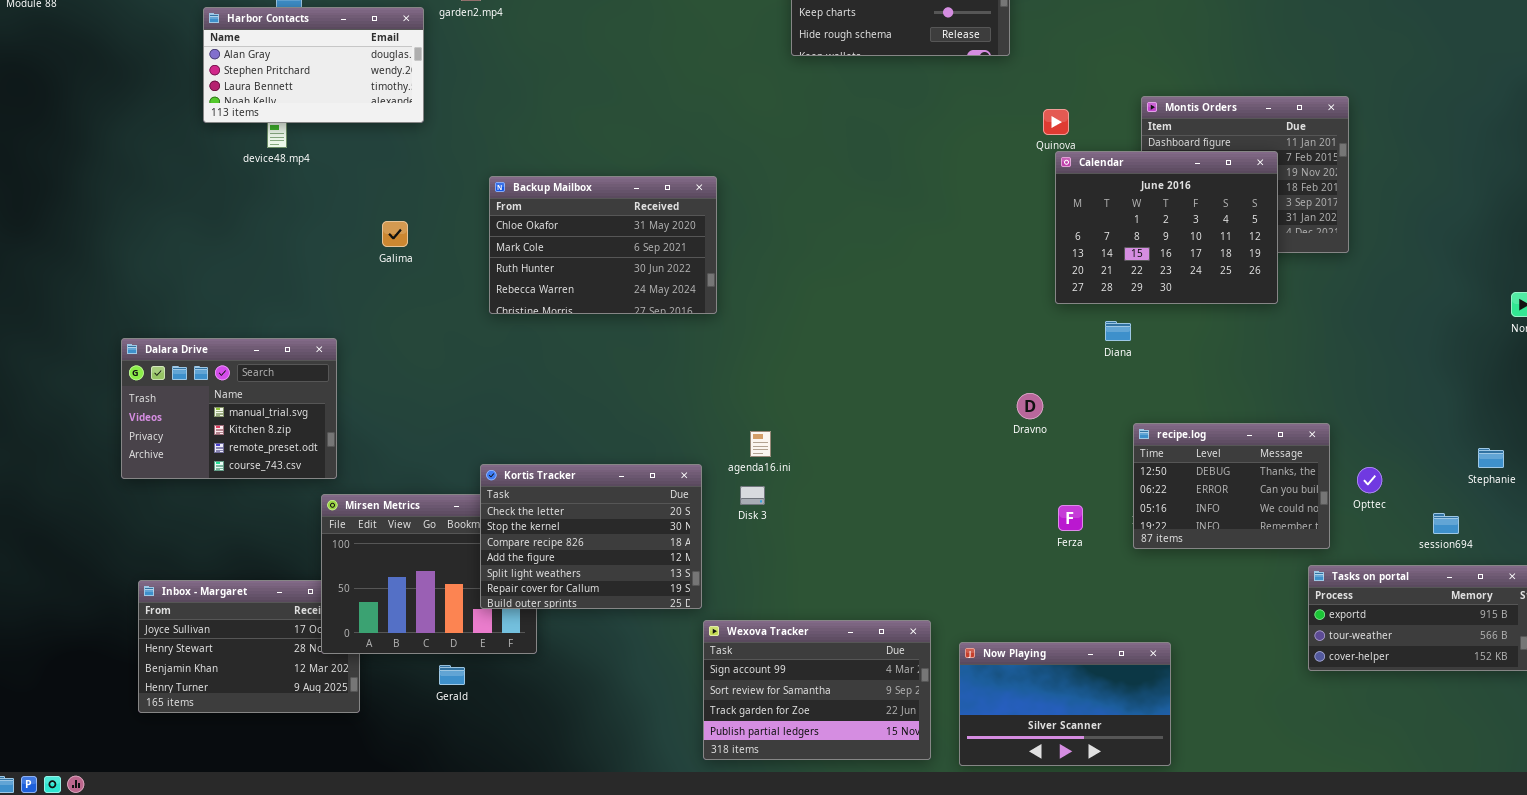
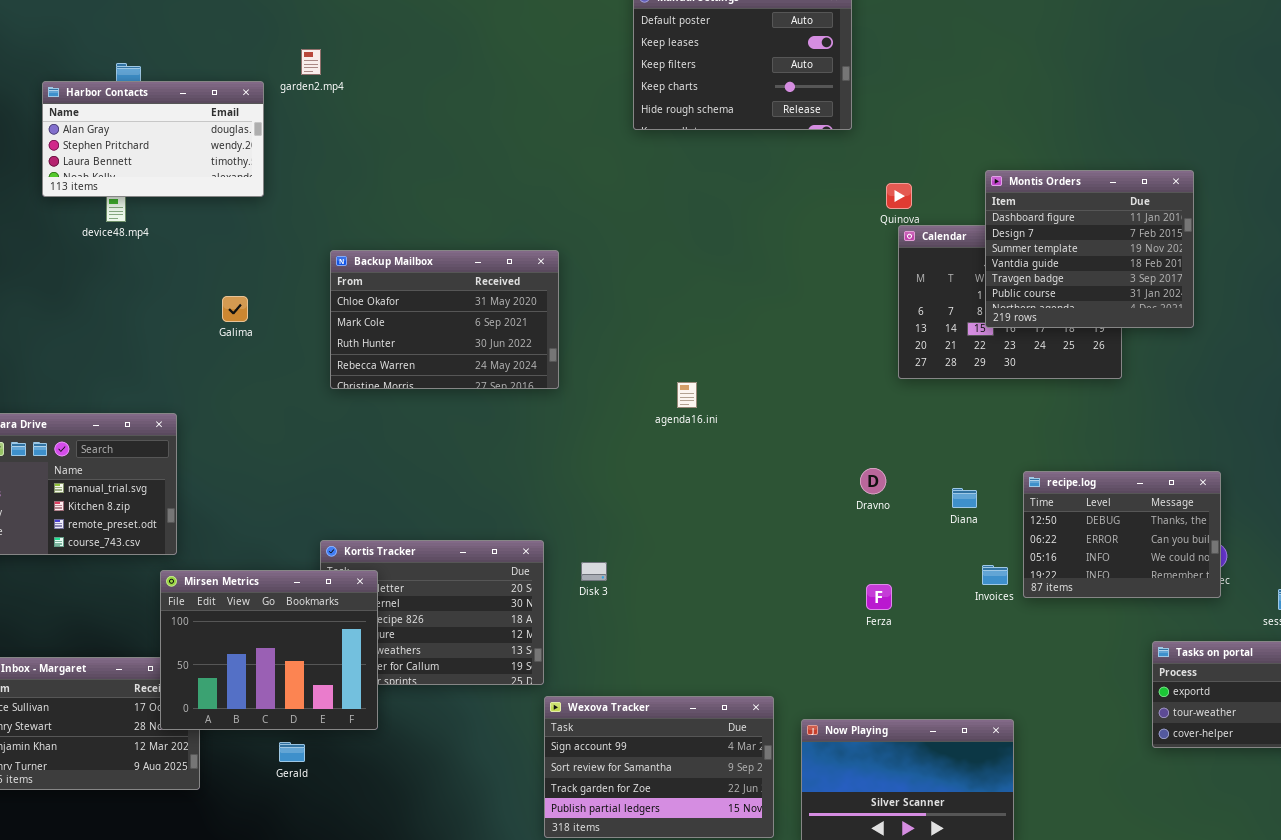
Montis Orders: [1141,96,1349,253] -> [985,170,1194,328], raised
Diana: [1105,321,1131,341] -> [952,488,977,508], moved
recipe.log: [1133,423,1330,549] -> [1023,471,1221,598], moved
agenda16.ini: [750,431,771,457] -> [677,382,697,408], moved
Mirsen Metrics: [321,494,537,654] -> [160,570,378,730], raised
Ferza: [1058,505,1083,531] -> [866,584,892,610], moved

